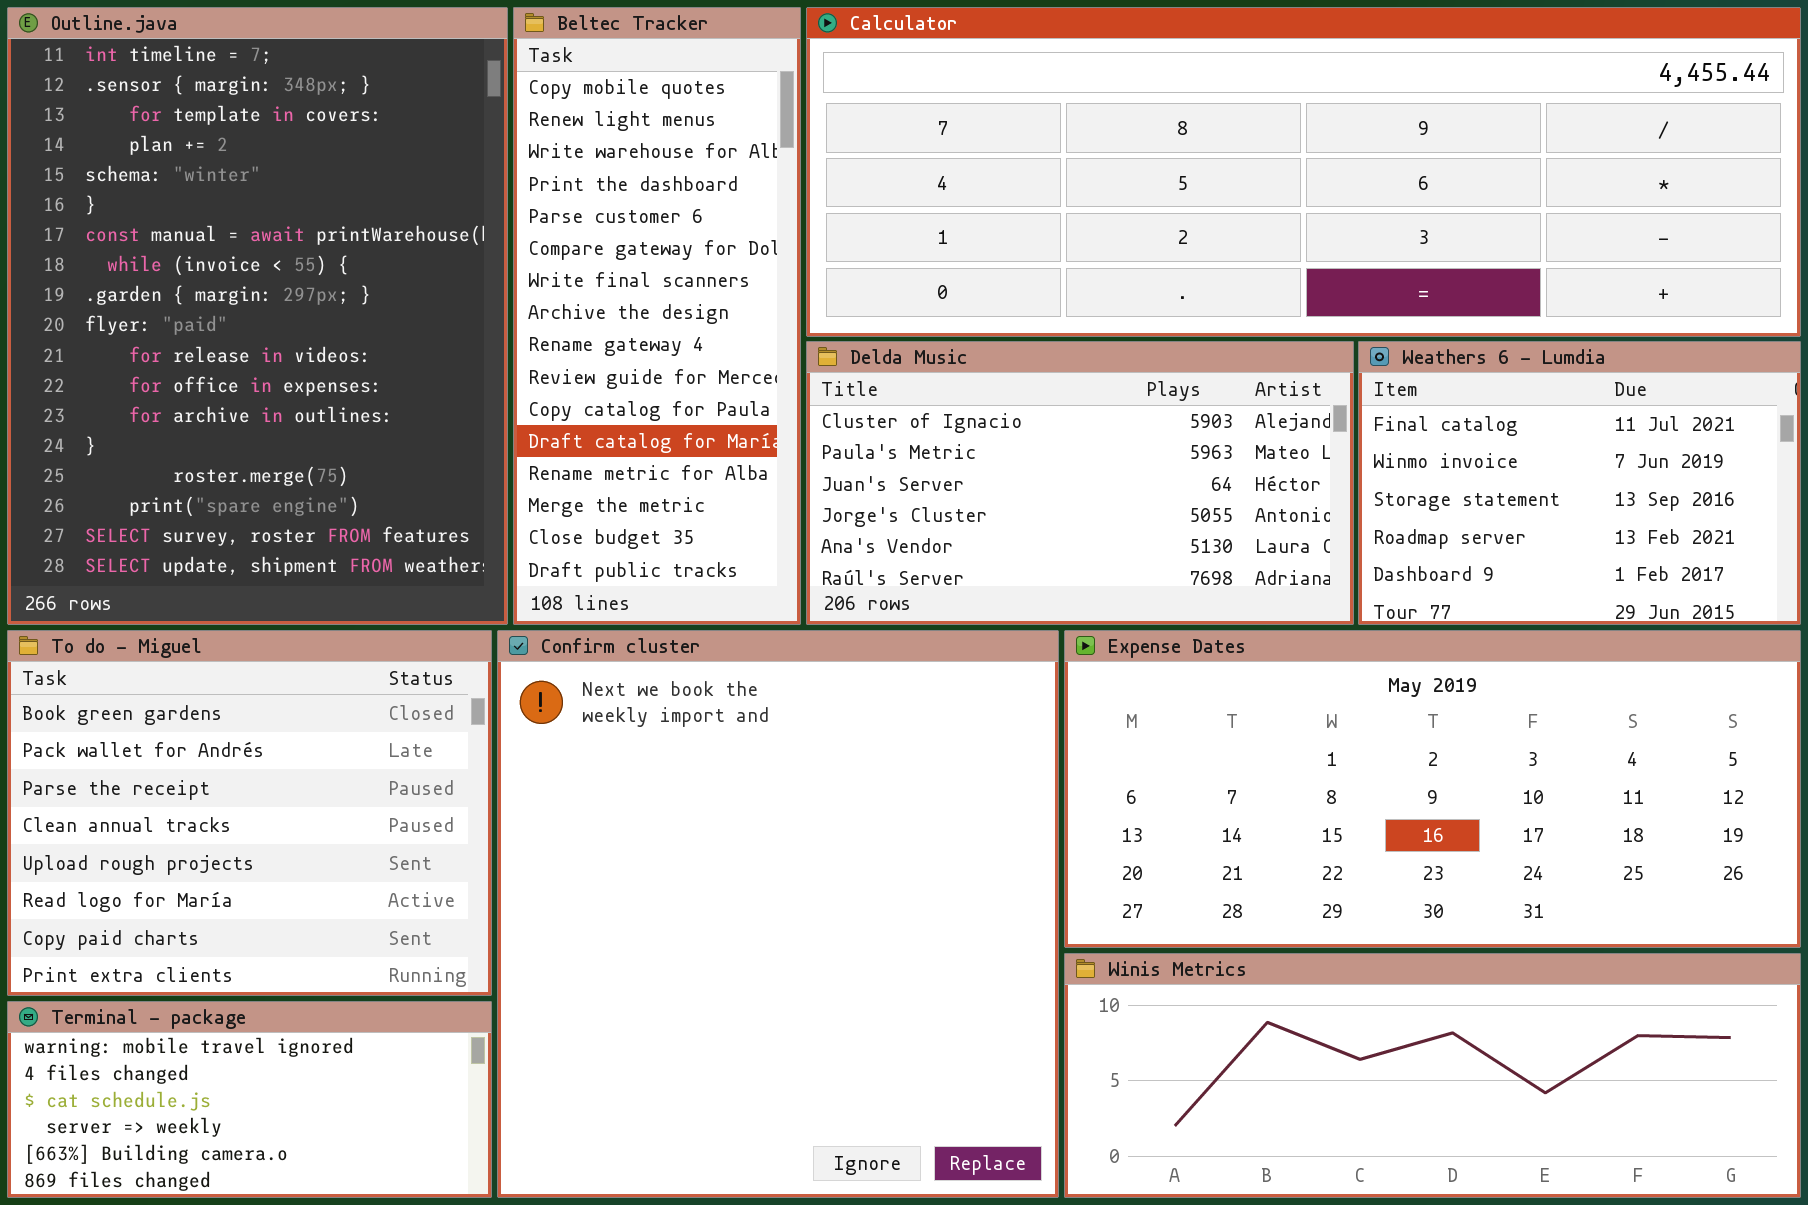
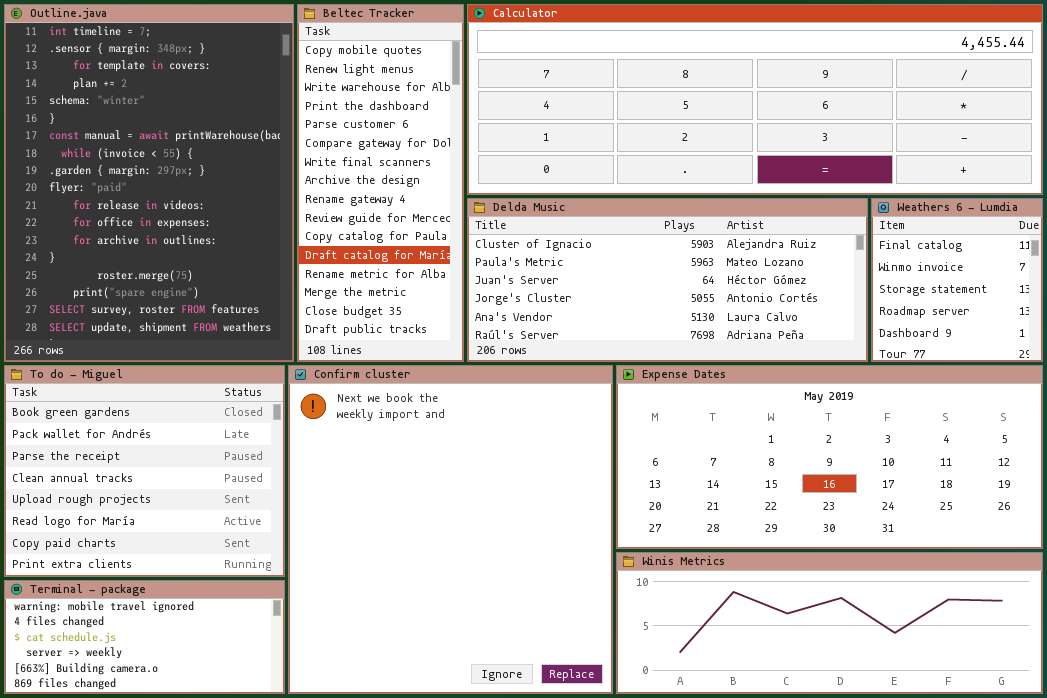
Delda Music: [806,341,1354,625] -> [467,198,868,362], resized
Weathers 6 - Lumdia: [1358,341,1801,625] -> [871,198,1043,362], resized

